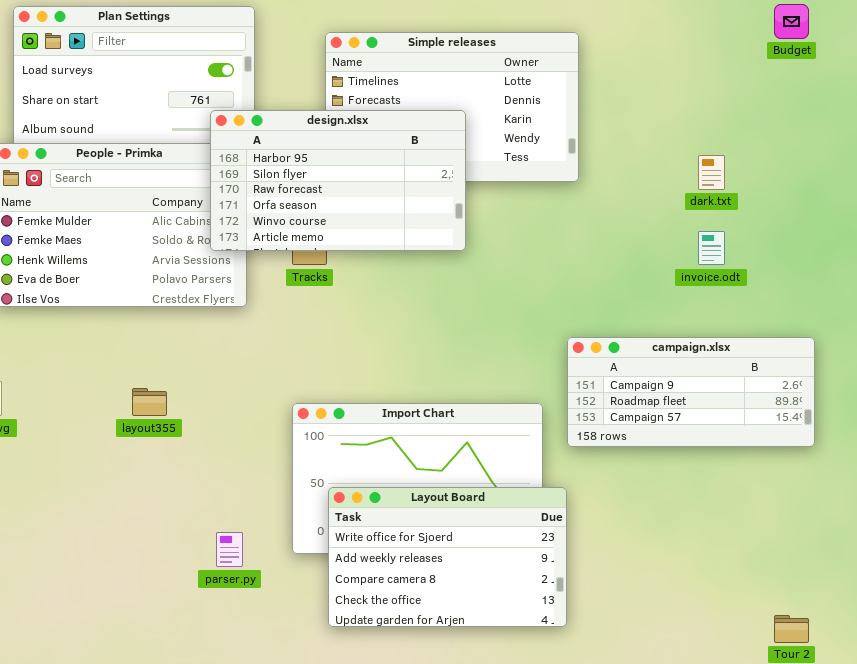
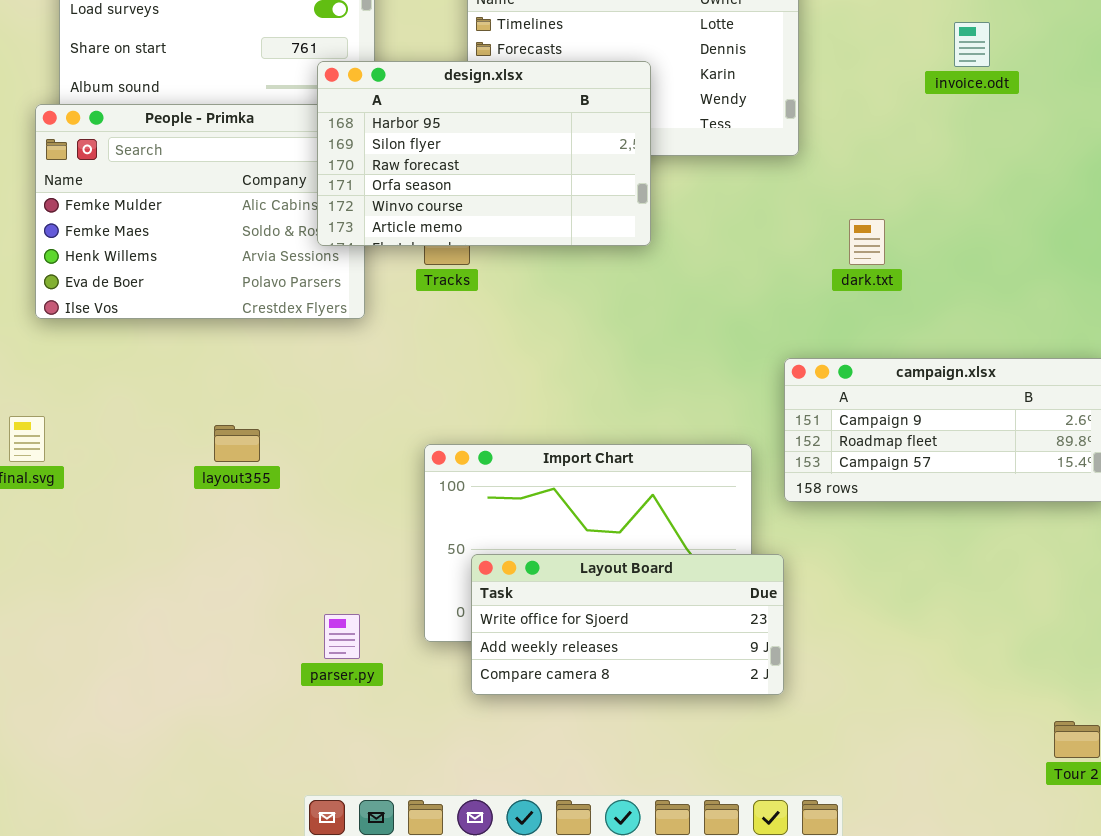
dark.txt: [698,155,725,190] -> [849,219,885,265], moved
invoice.odt: [698,231,725,265] -> [954,22,990,67], moved
Layout Board: [328,487,567,627] -> [471,554,784,695], resized

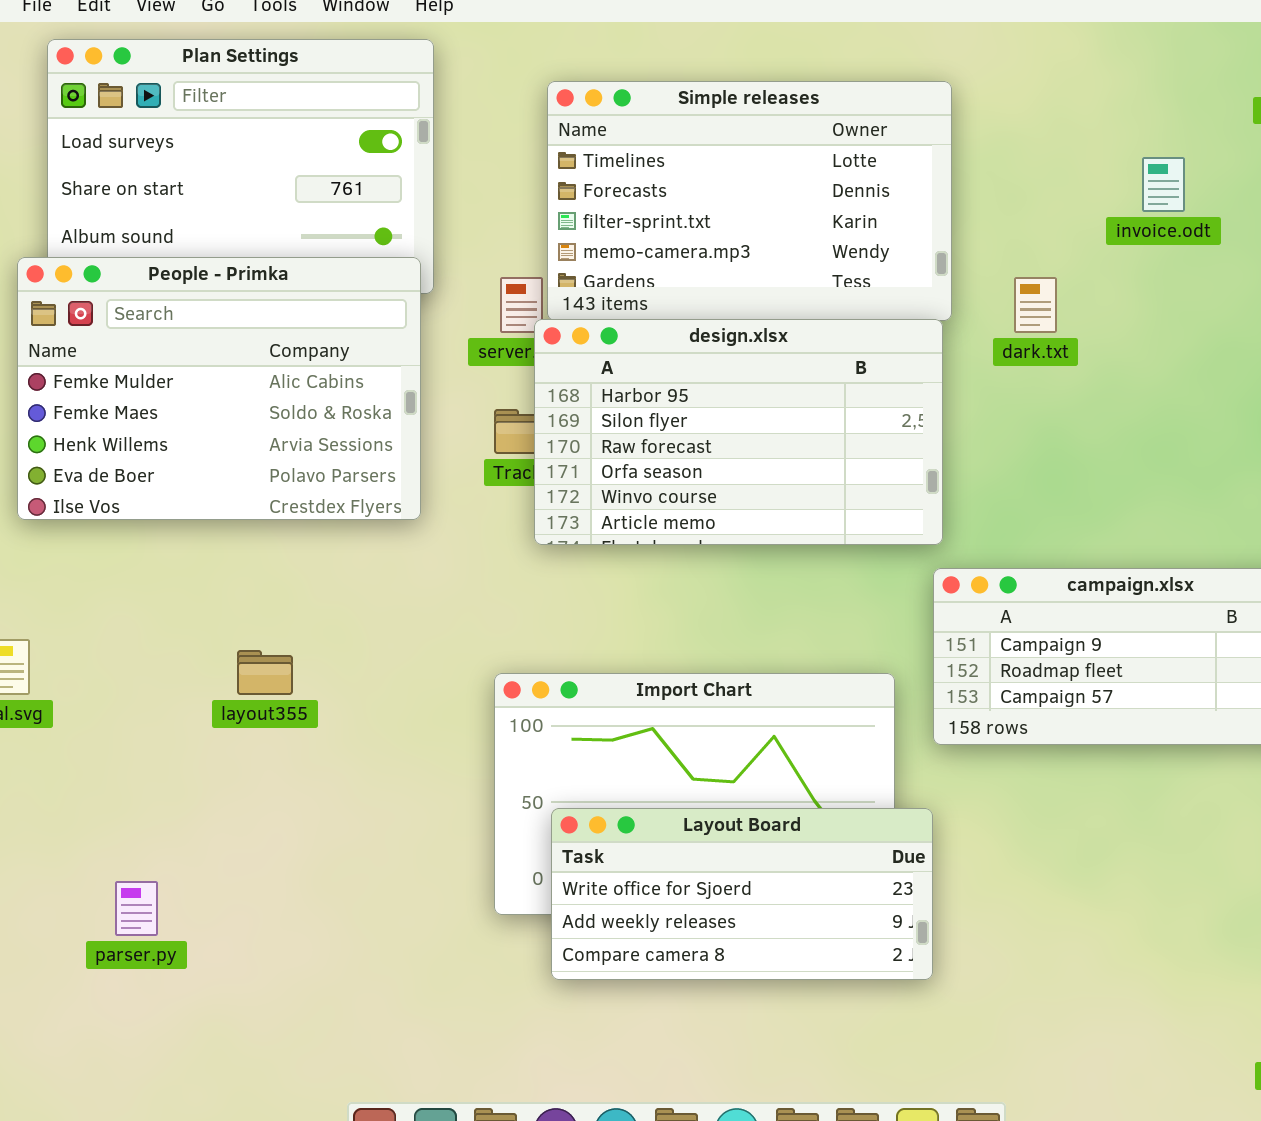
design.xlsx: [317,61,651,246] -> [534,319,943,545], moved
dark.txt: [849,219,885,265] -> [1014,277,1057,333], moved
parser.py: [324,614,360,659] -> [115,881,158,936], moved

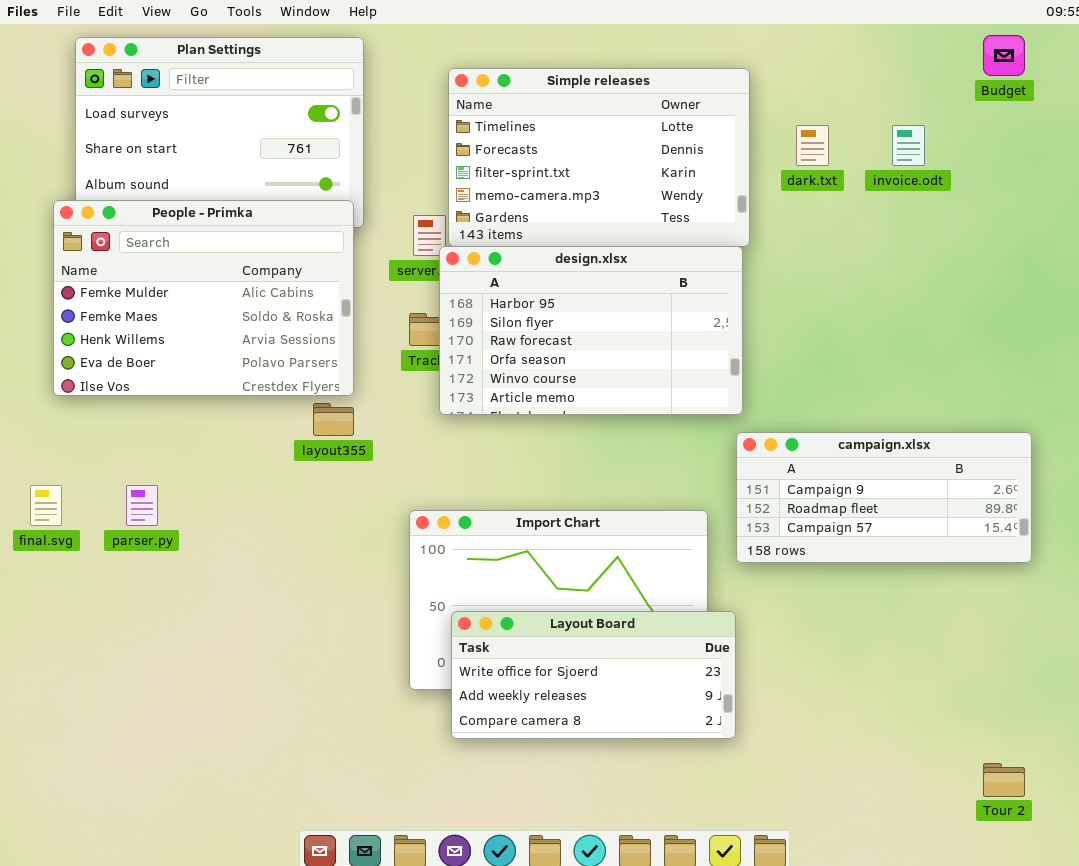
dark.txt: [1014,277,1057,333] -> [796,125,829,166], moved
layout355: [237,650,293,695] -> [313,403,354,436], moved
parser.py: [115,881,158,936] -> [126,485,158,526], moved

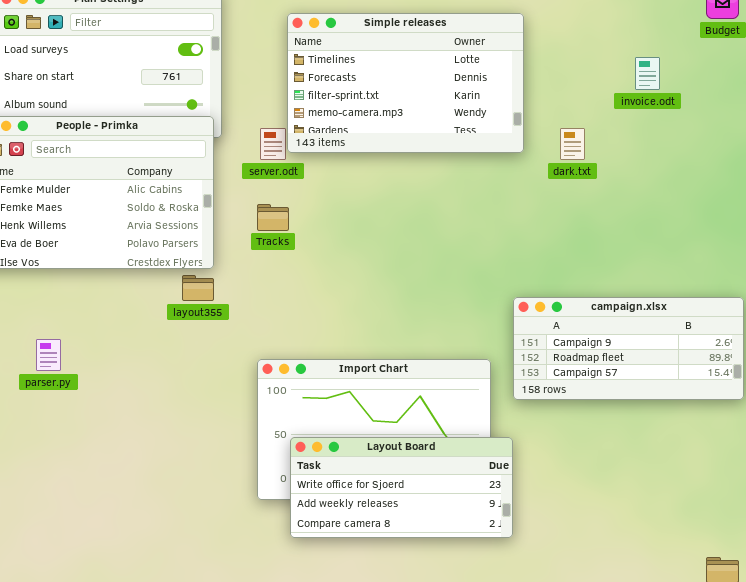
dark.txt: [796,125,829,166] -> [560,128,585,160], moved
design.xlsx: [439,246,743,415] -> none, closed

